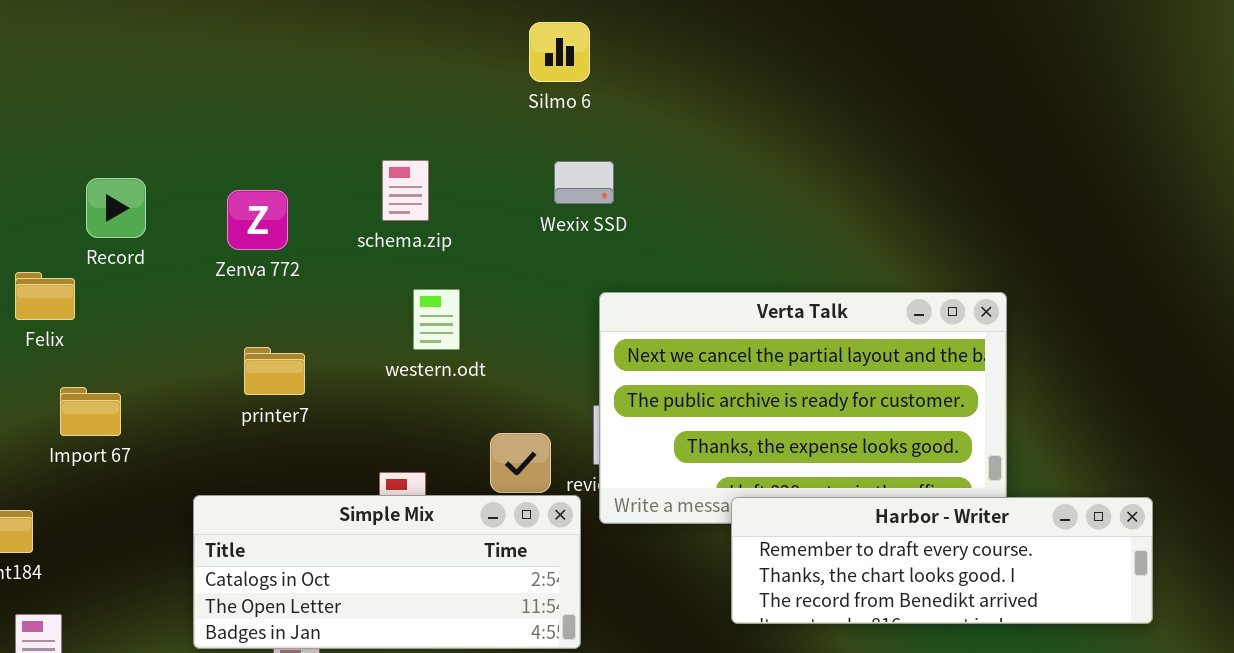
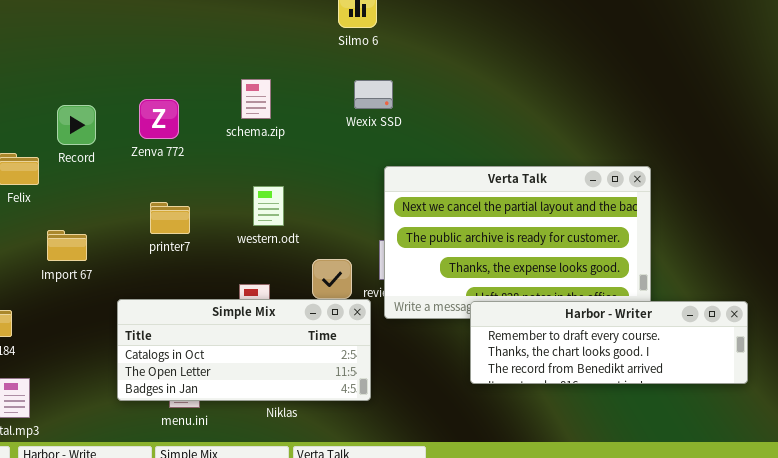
Record: [86,178,146,238] -> [57,105,96,145], moved
western.odt: [413,289,460,350] -> [253,186,284,226], moved
Import 67: [60,387,121,436] -> [47,230,87,261], moved

